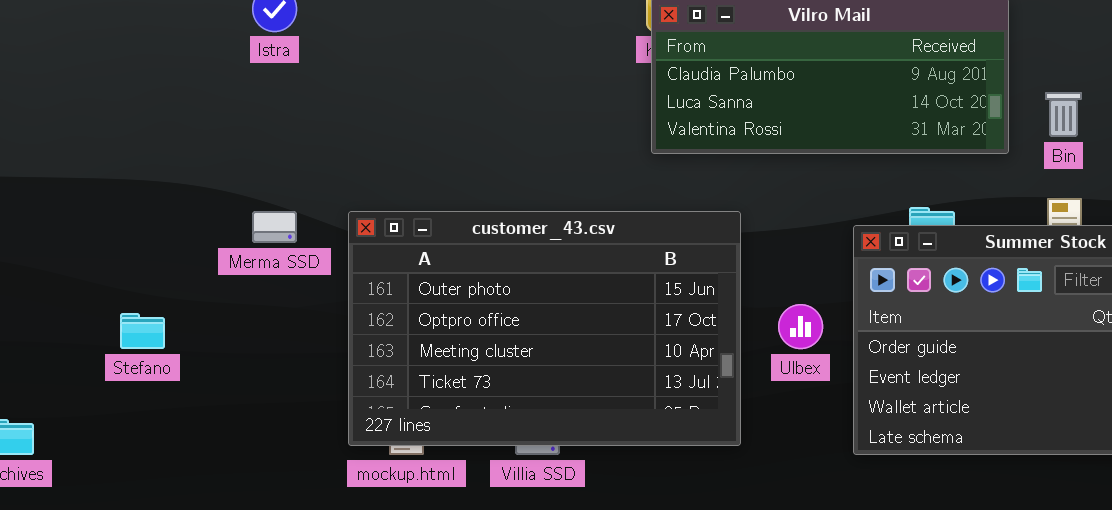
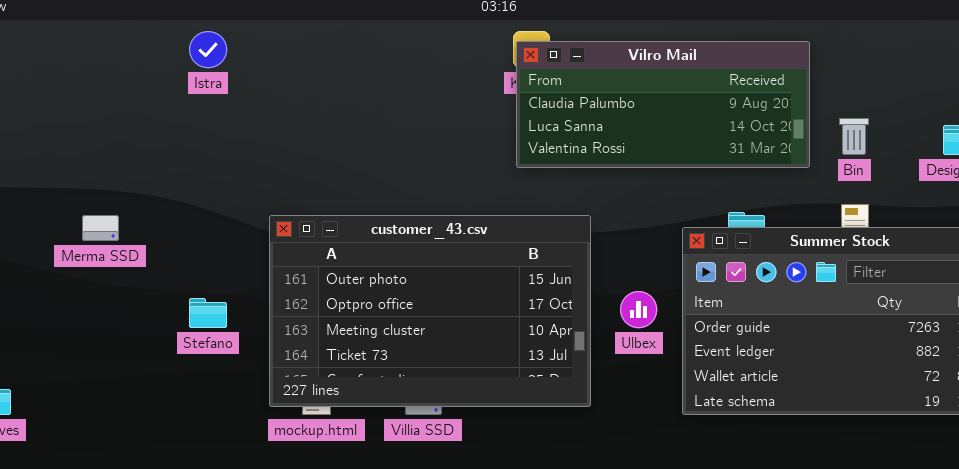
Merma SSD: [252,211,297,243] -> [82,215,119,241], moved
Stefano: [120,313,165,349] -> [189,298,227,328], moved

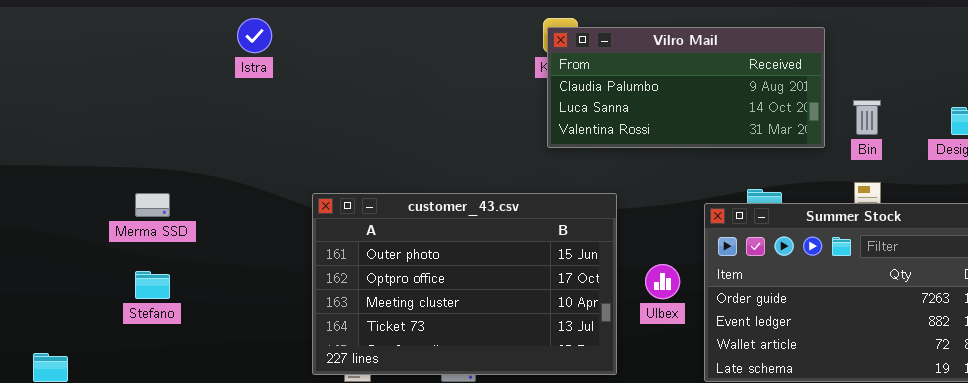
Stefano: [189,298,227,328] -> [135,271,170,299], moved

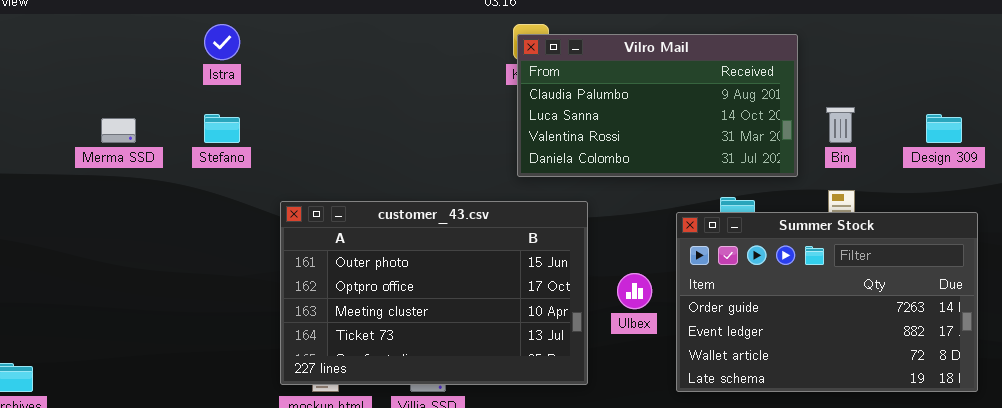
Vilro Mail: [547,27,825,148] -> [517,34,798,177], resized
Merma SSD: [135,193,170,217] -> [101,118,136,143], moved
Stefano: [135,271,170,299] -> [204,114,240,143], moved

